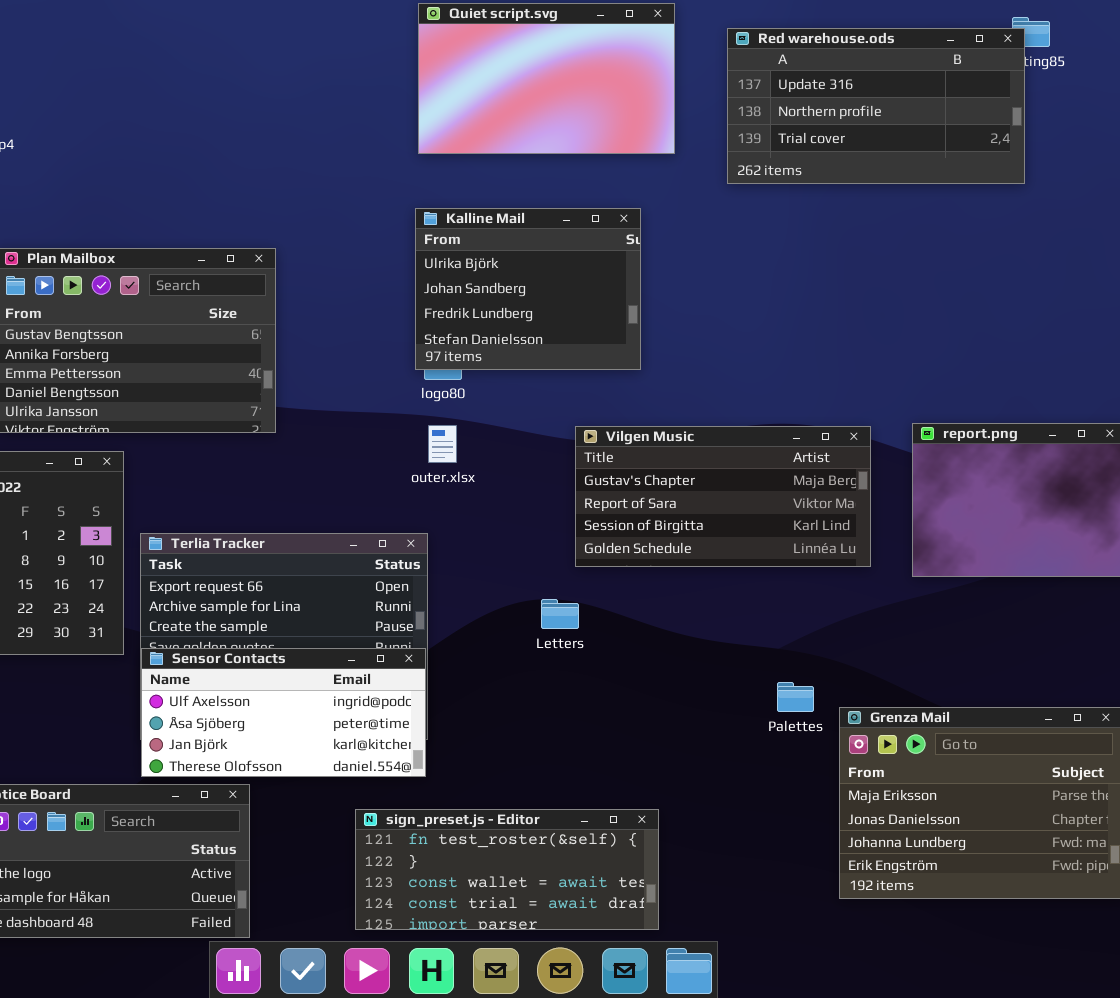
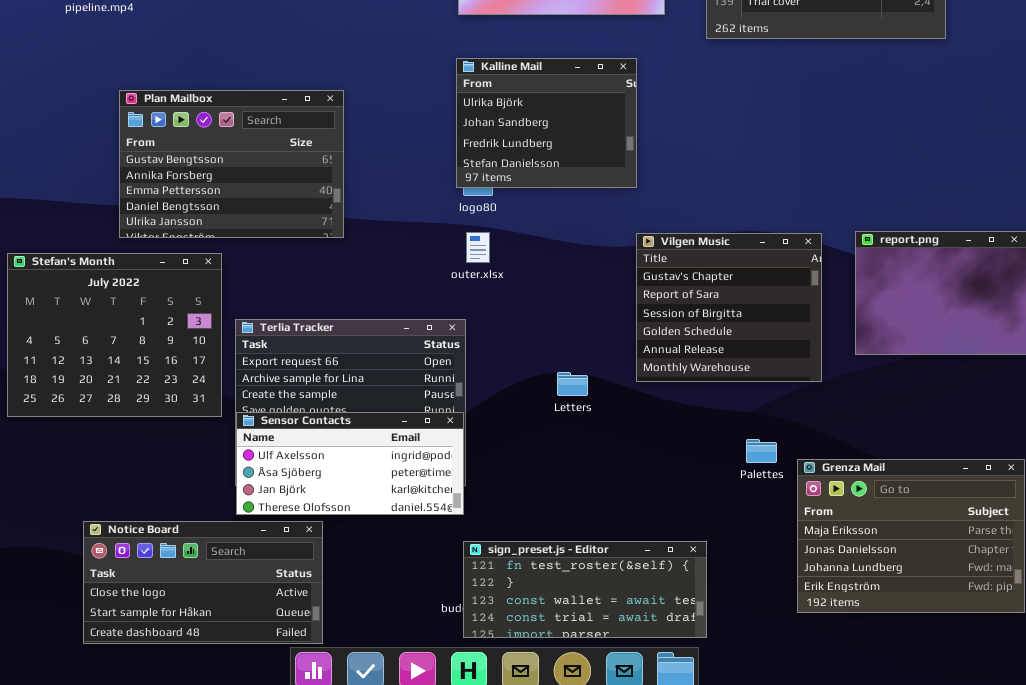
Vilgen Music: [575,426,871,567] -> [636,233,822,382], resized
sign_preset.js - Editor: [355,809,659,930] -> [463,541,707,638], moved

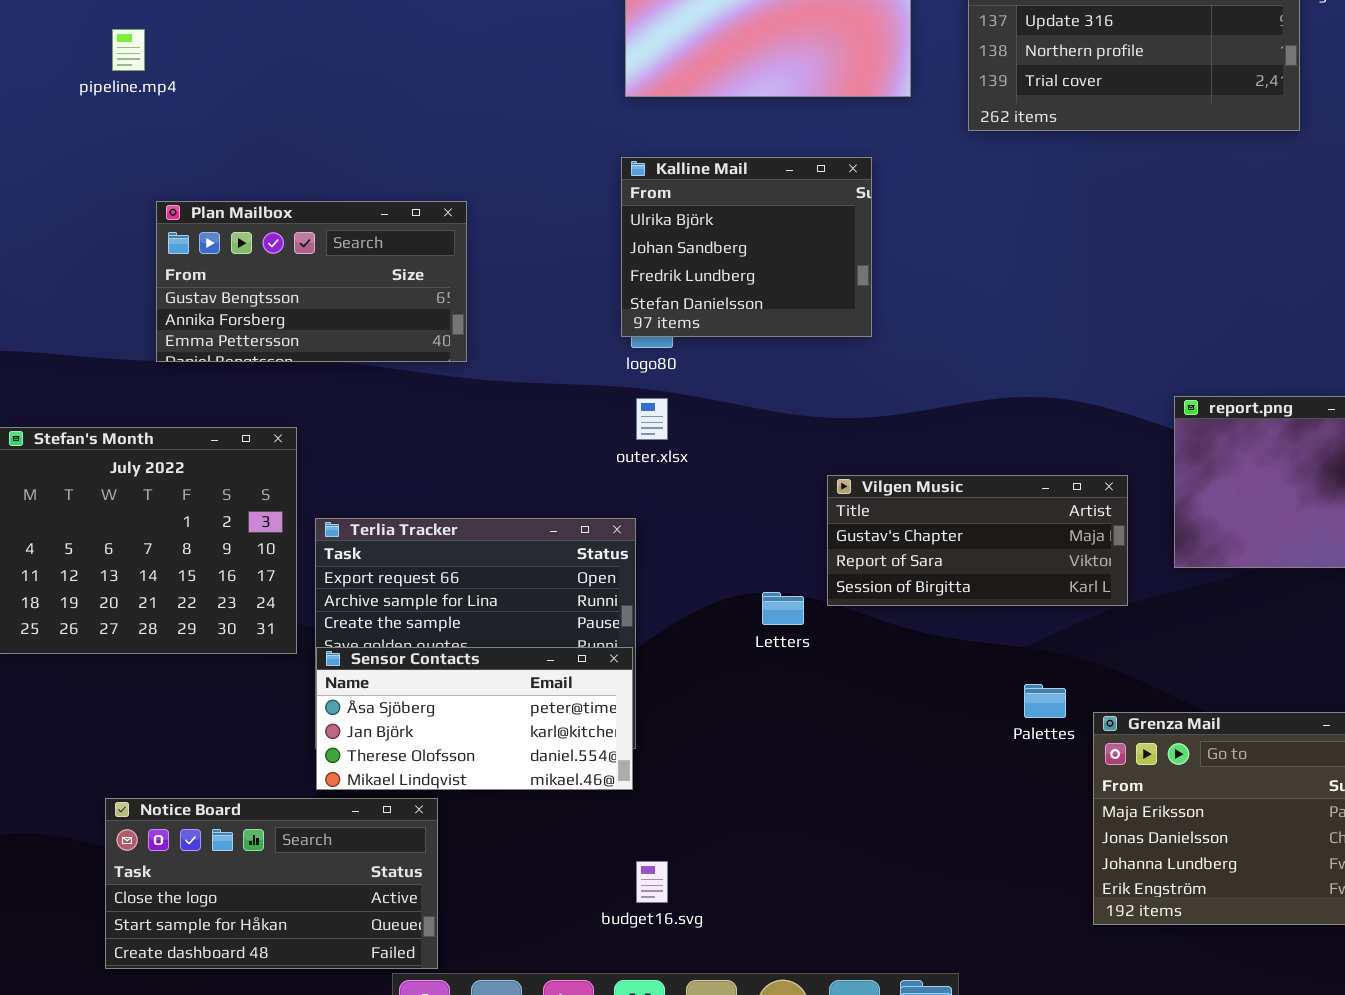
Plan Mailbox: [119,90,344,238] -> [156,201,467,362], resized
Vilgen Music: [636,233,822,382] -> [827,475,1128,606], resized
Sensor Contacts: [236,412,464,515] -> [316,647,633,790], scrolled down 1 row
sign_preset.js - Editor: [463,541,707,638] -> none, closed

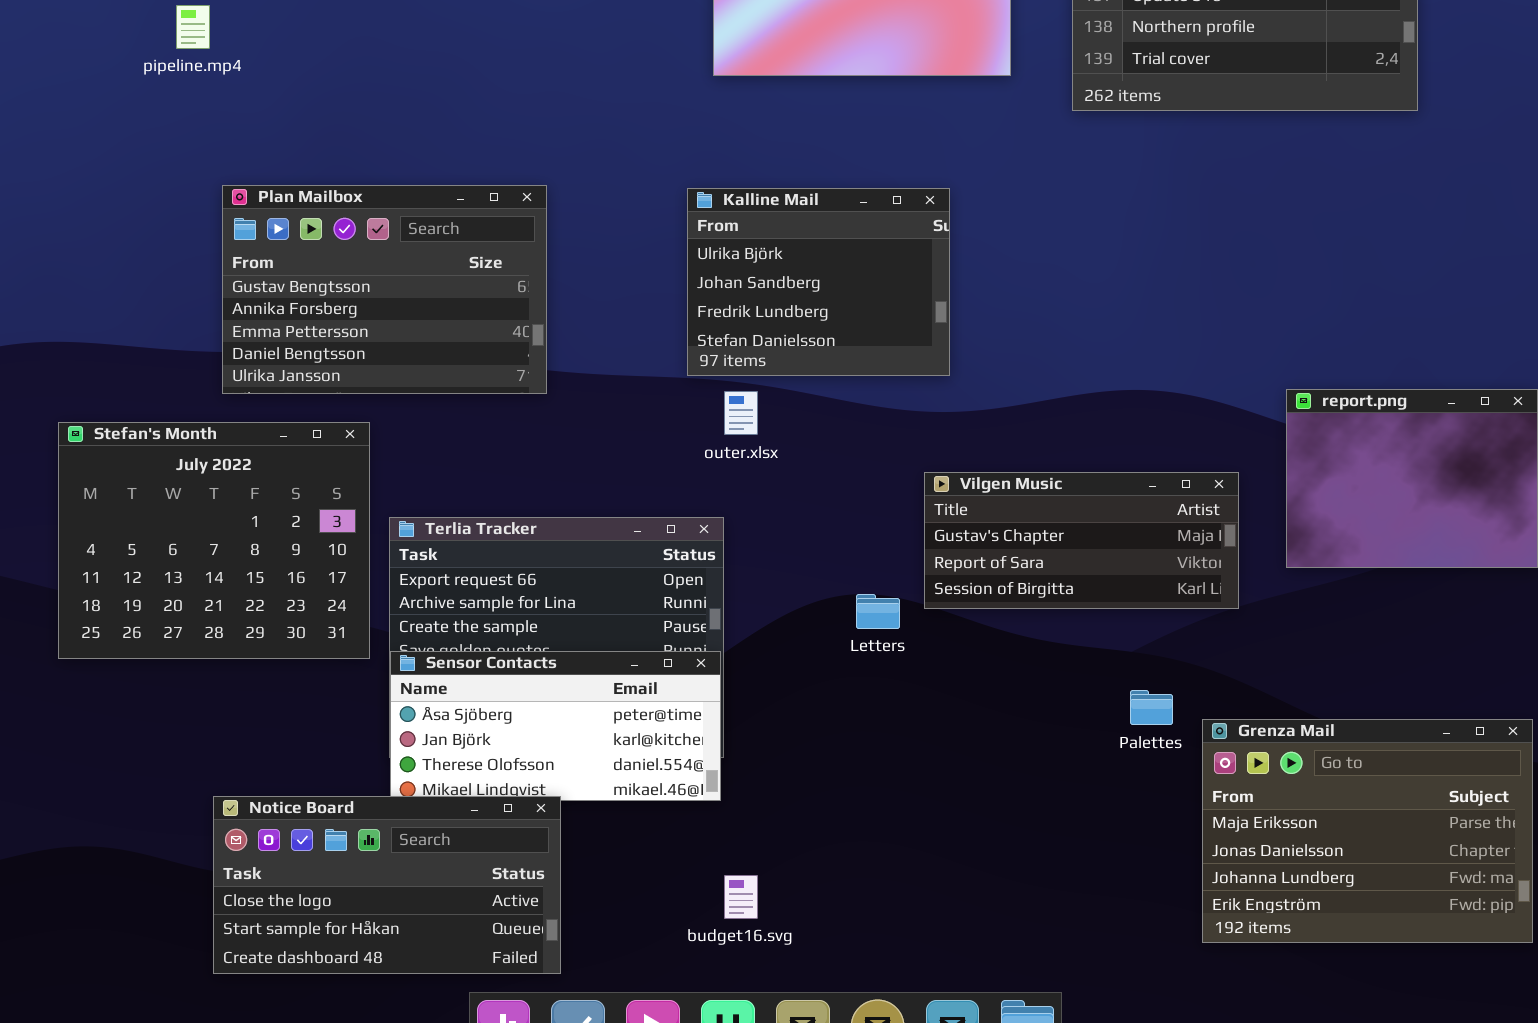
Kalline Mail: [621,157,872,337] -> [687,188,950,376], moved
Plan Mailbox: [156,201,467,362] -> [222,185,547,394], resized
Notice Board: [105,798,438,969] -> [213,796,561,974], moved

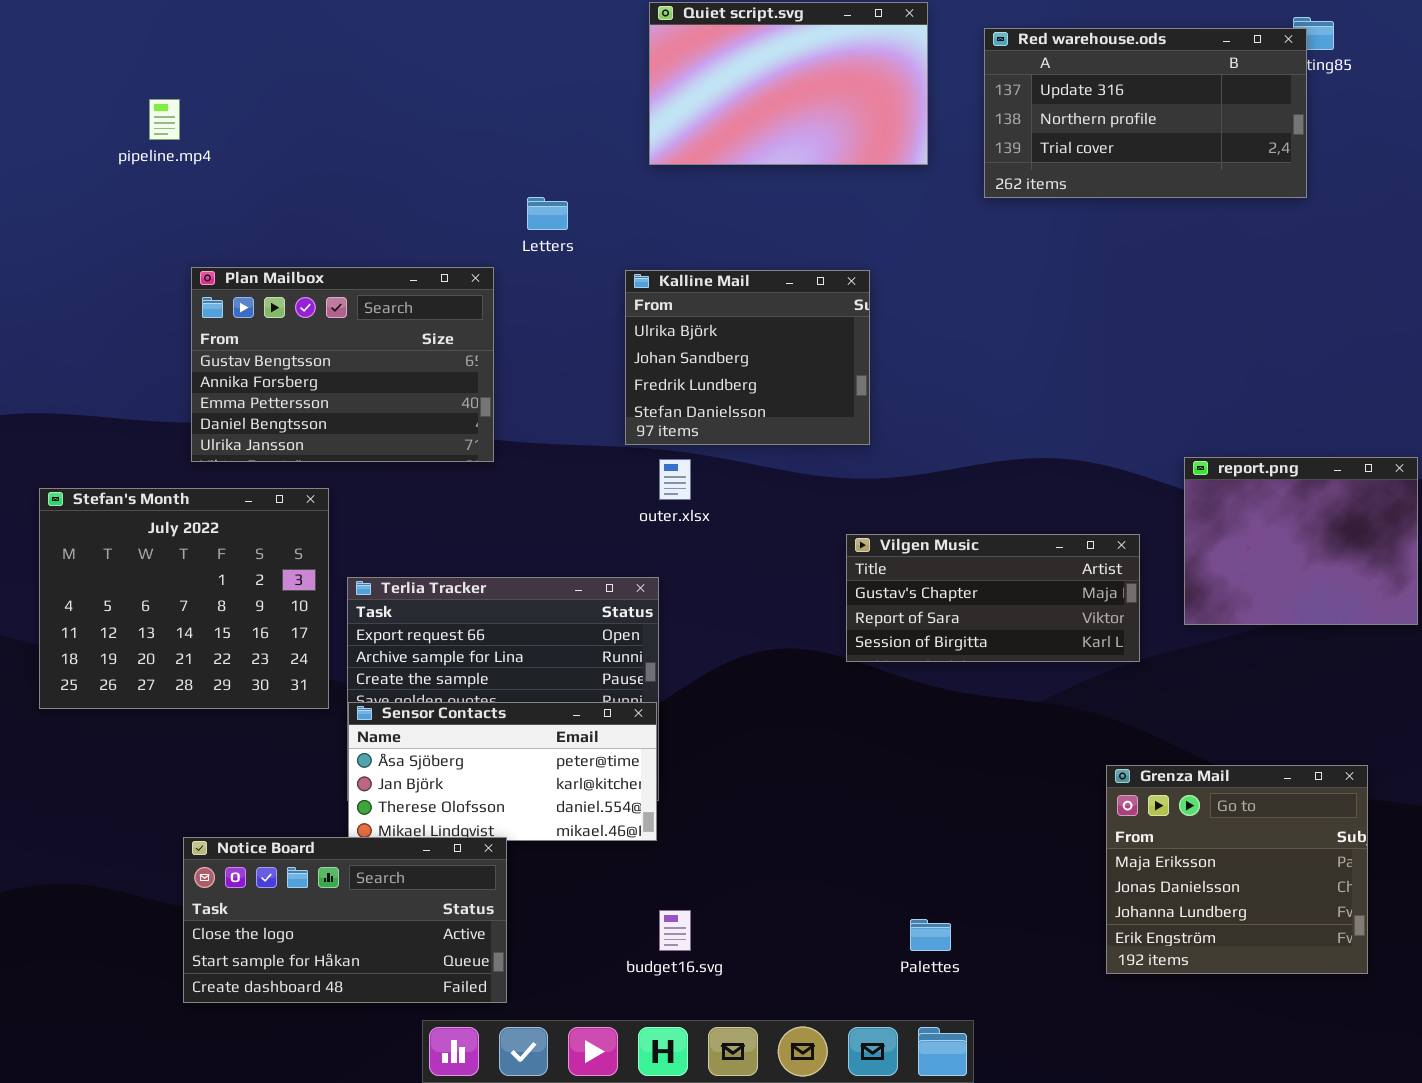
Letters: [856,594,900,629] -> [527,197,568,230], moved
Palettes: [1130,690,1173,725] -> [910,919,951,951], moved
Grenza Mail: [1202,719,1533,943] -> [1106,765,1368,974], resized

